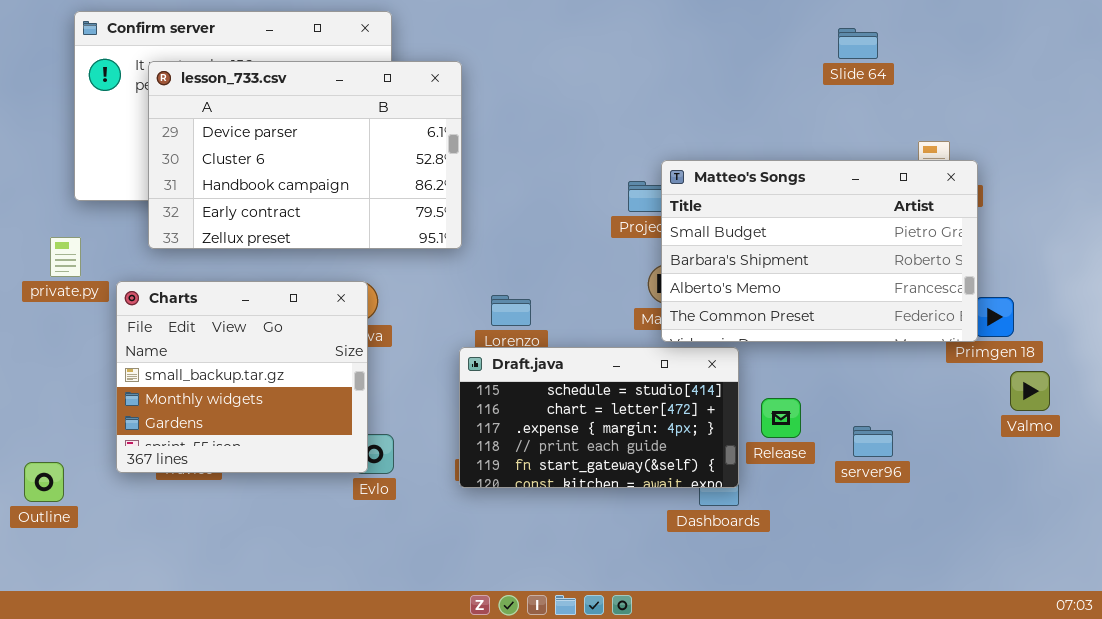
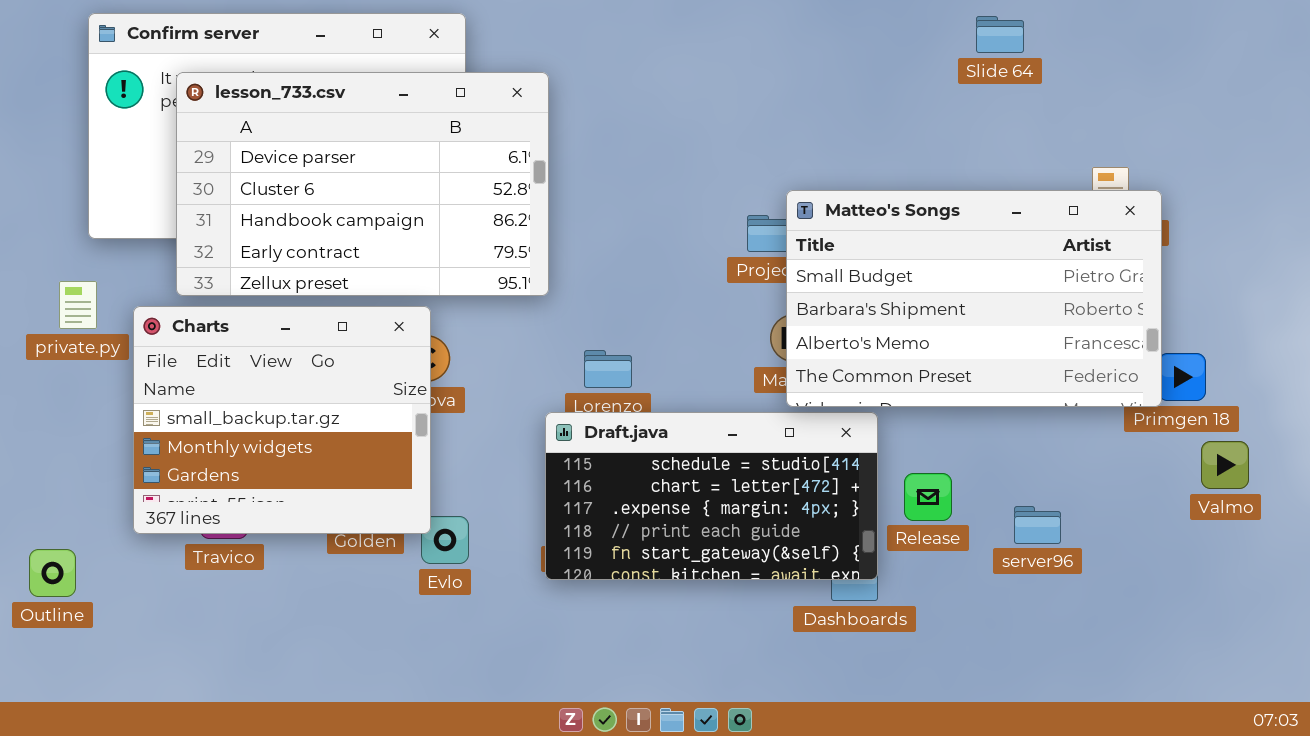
Slide 64: [838,28,878,59] -> [976,16,1024,53], moved
Charts: [116,281,368,473] -> [133,306,431,534], moved

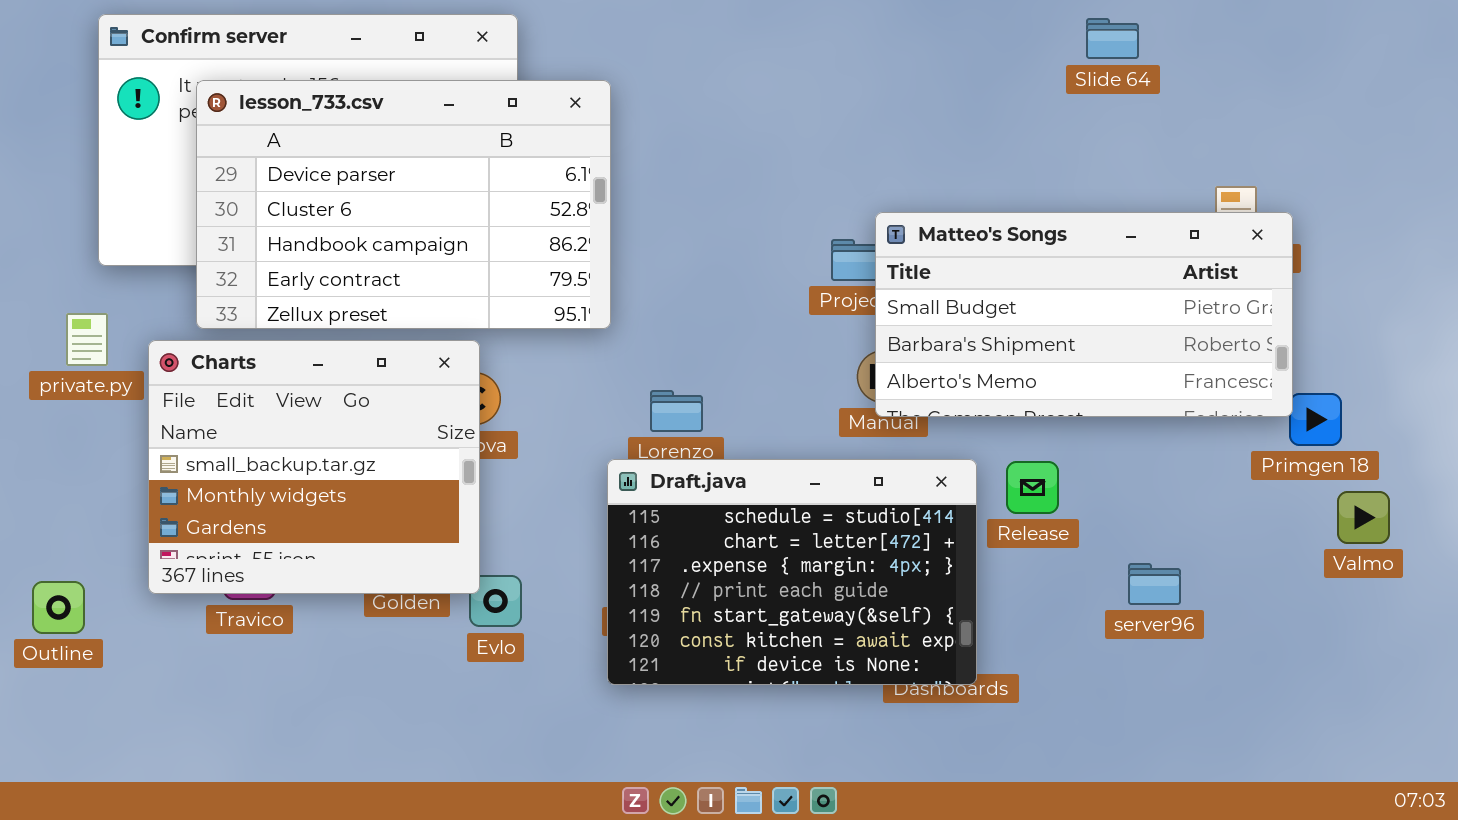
Matteo's Songs: [786,190,1162,407] -> [875,212,1293,417], resized
Draft.java: [545,412,878,580] -> [607,459,977,685], resized
Release: [904,473,952,521] -> [1006,461,1059,514], moved
Outline: [29,549,76,597] -> [32,581,85,634], moved

